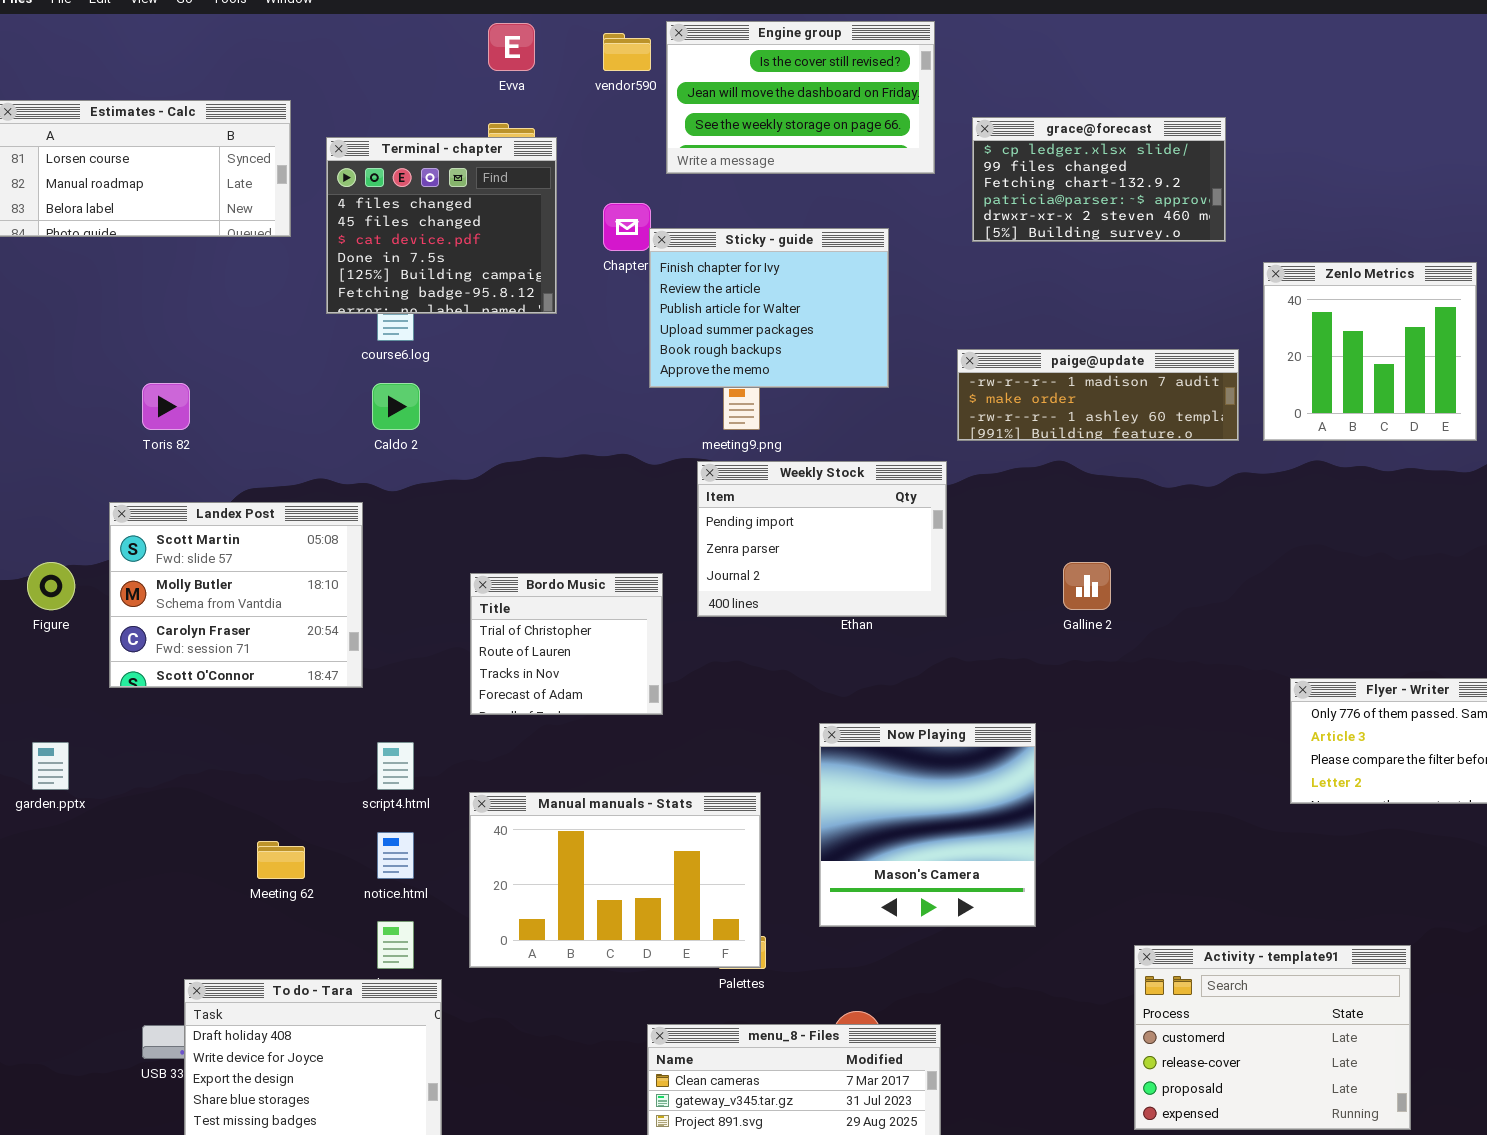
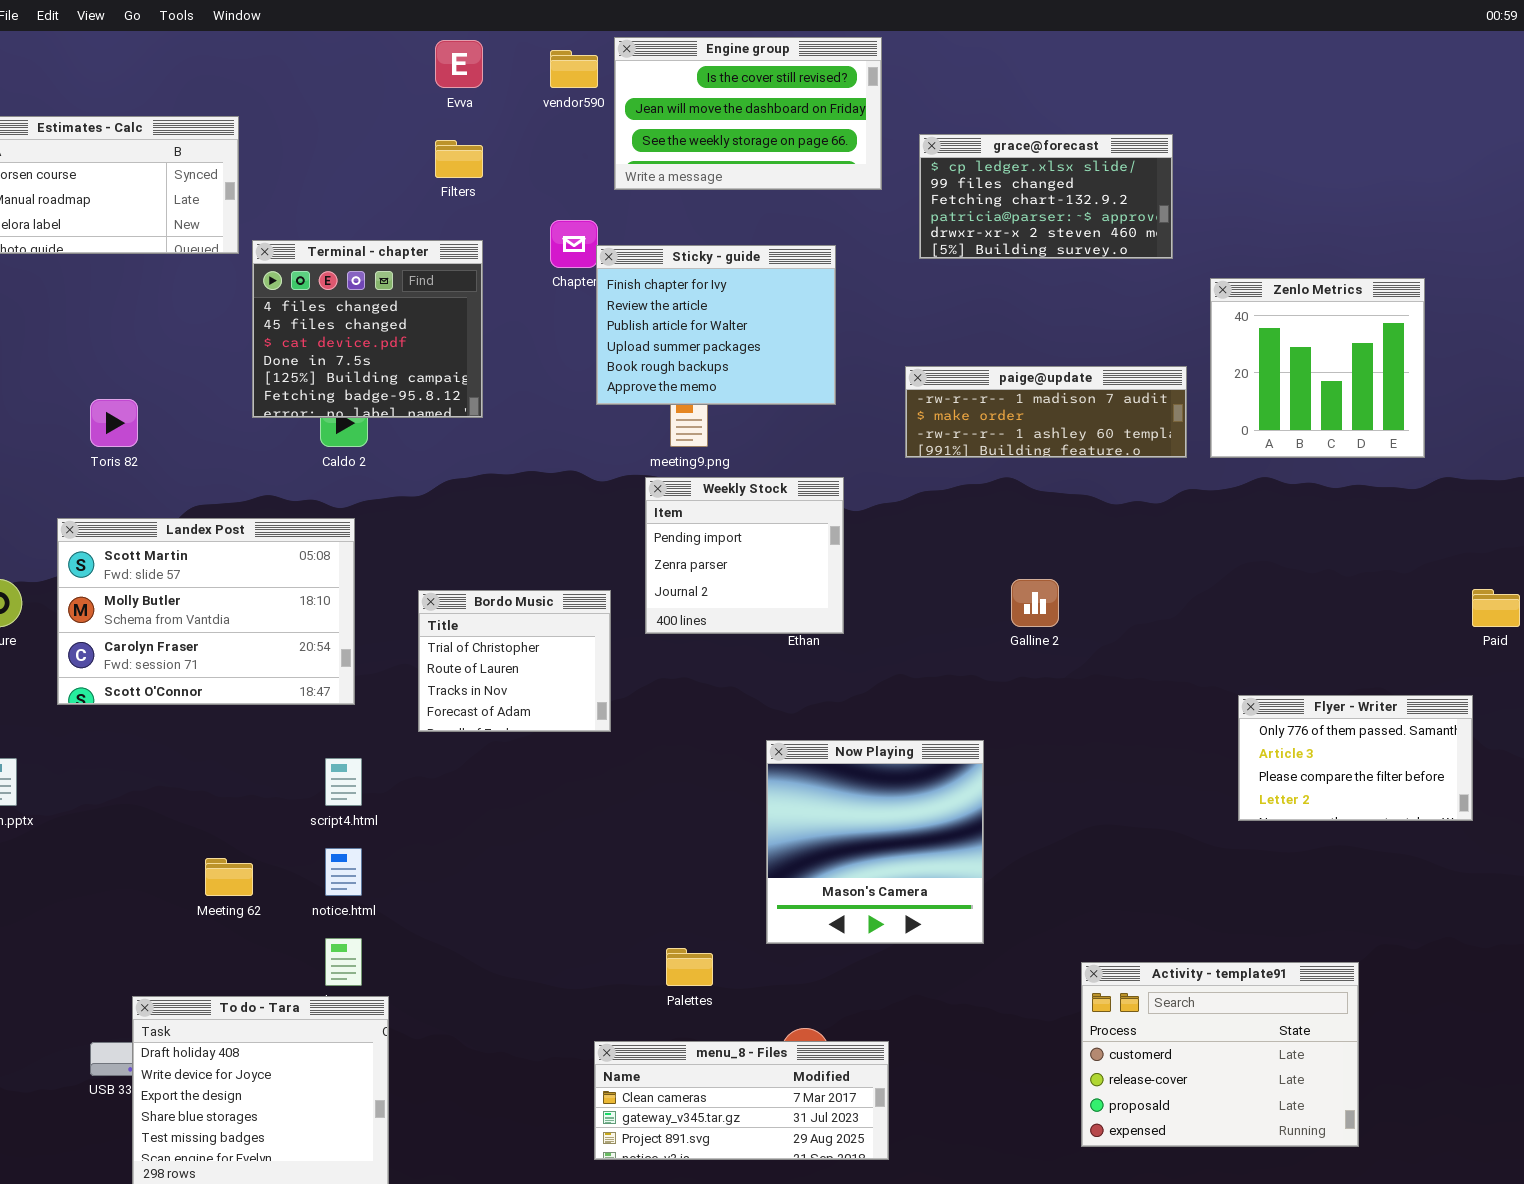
Terminal - chapter: [326,137,557,314] -> [252,240,483,418], moved
Weekly Stock: [697,461,947,617] -> [645,477,844,634], resized
Landex Post: [109,502,363,688] -> [57,518,355,705], resized
Manual manuals - Stats: [469,792,761,968] -> none, closed

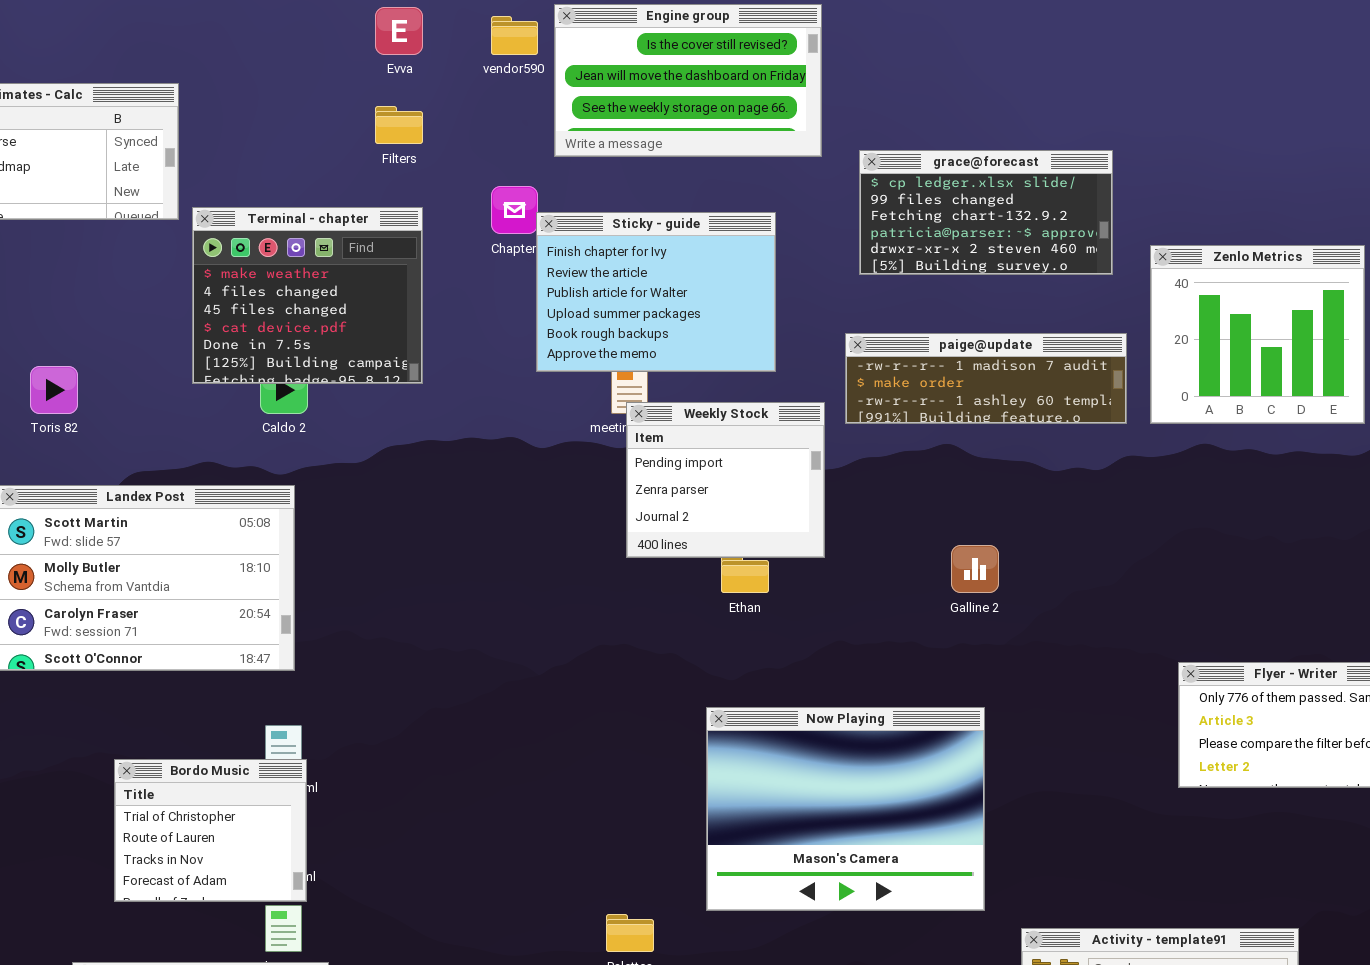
grace@forecast: [919,134,1173,259] -> [859,150,1113,275], moved
Terminal - chapter: [252,240,483,418] -> [192,207,423,384], scrolled up 1 row
Weekly Stock: [645,477,844,634] -> [626,402,825,558], moved
Bordo Music: [418,590,611,732] -> [114,759,307,902], moved
Now Playing: [766,740,984,944] -> [706,707,985,911], resized

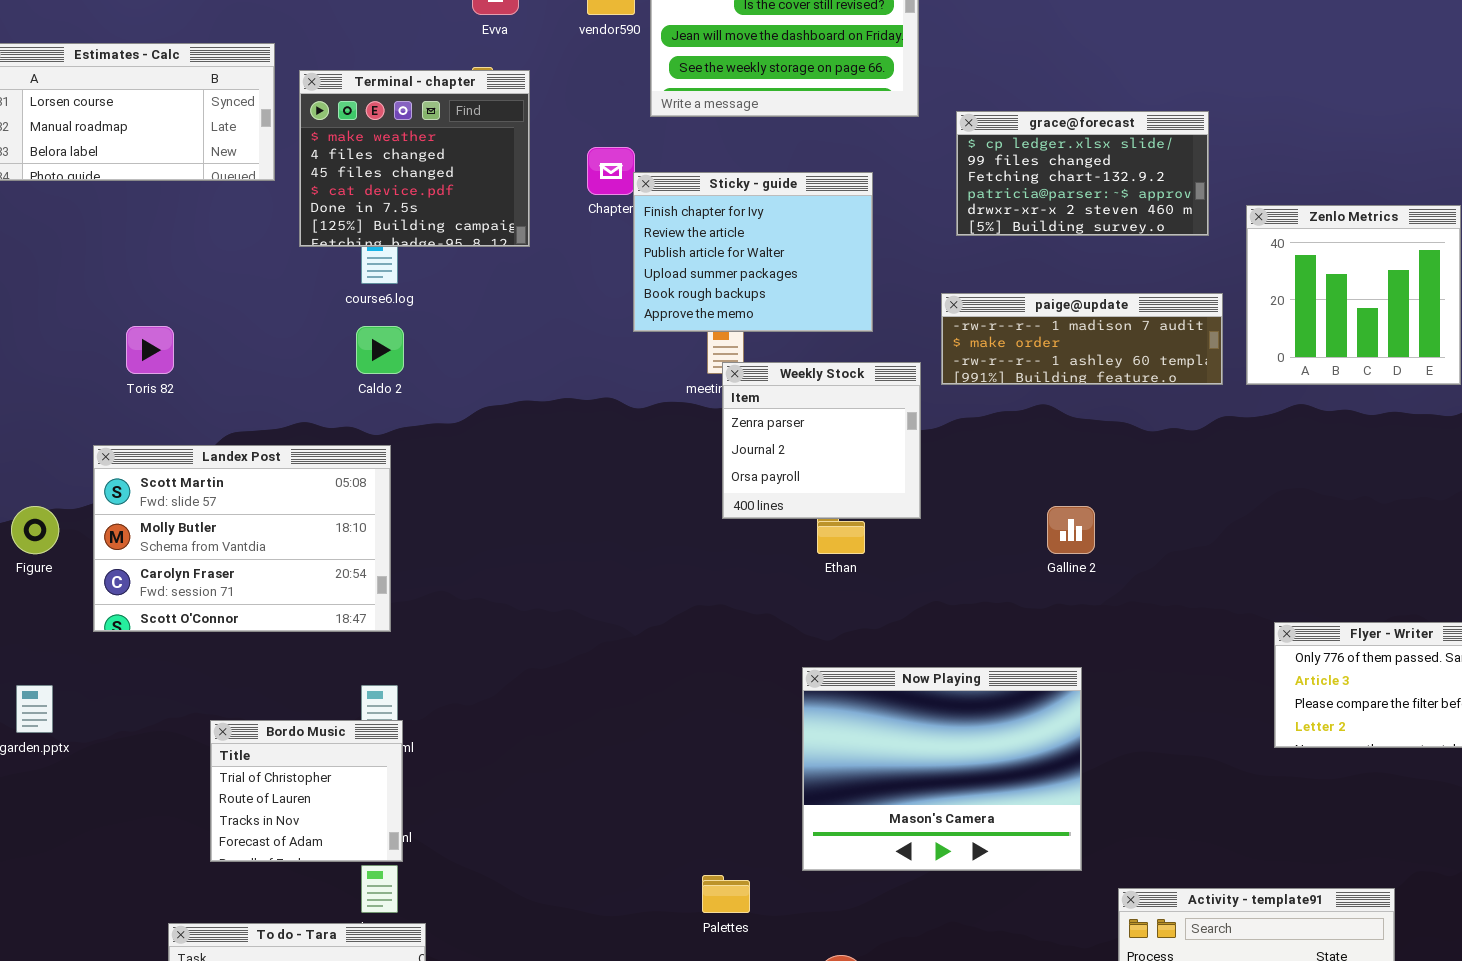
Terminal - chapter: [192,207,423,384] -> [299,70,530,247], moved
Weekly Stock: [626,402,825,558] -> [722,362,921,519], scrolled down 1 row

